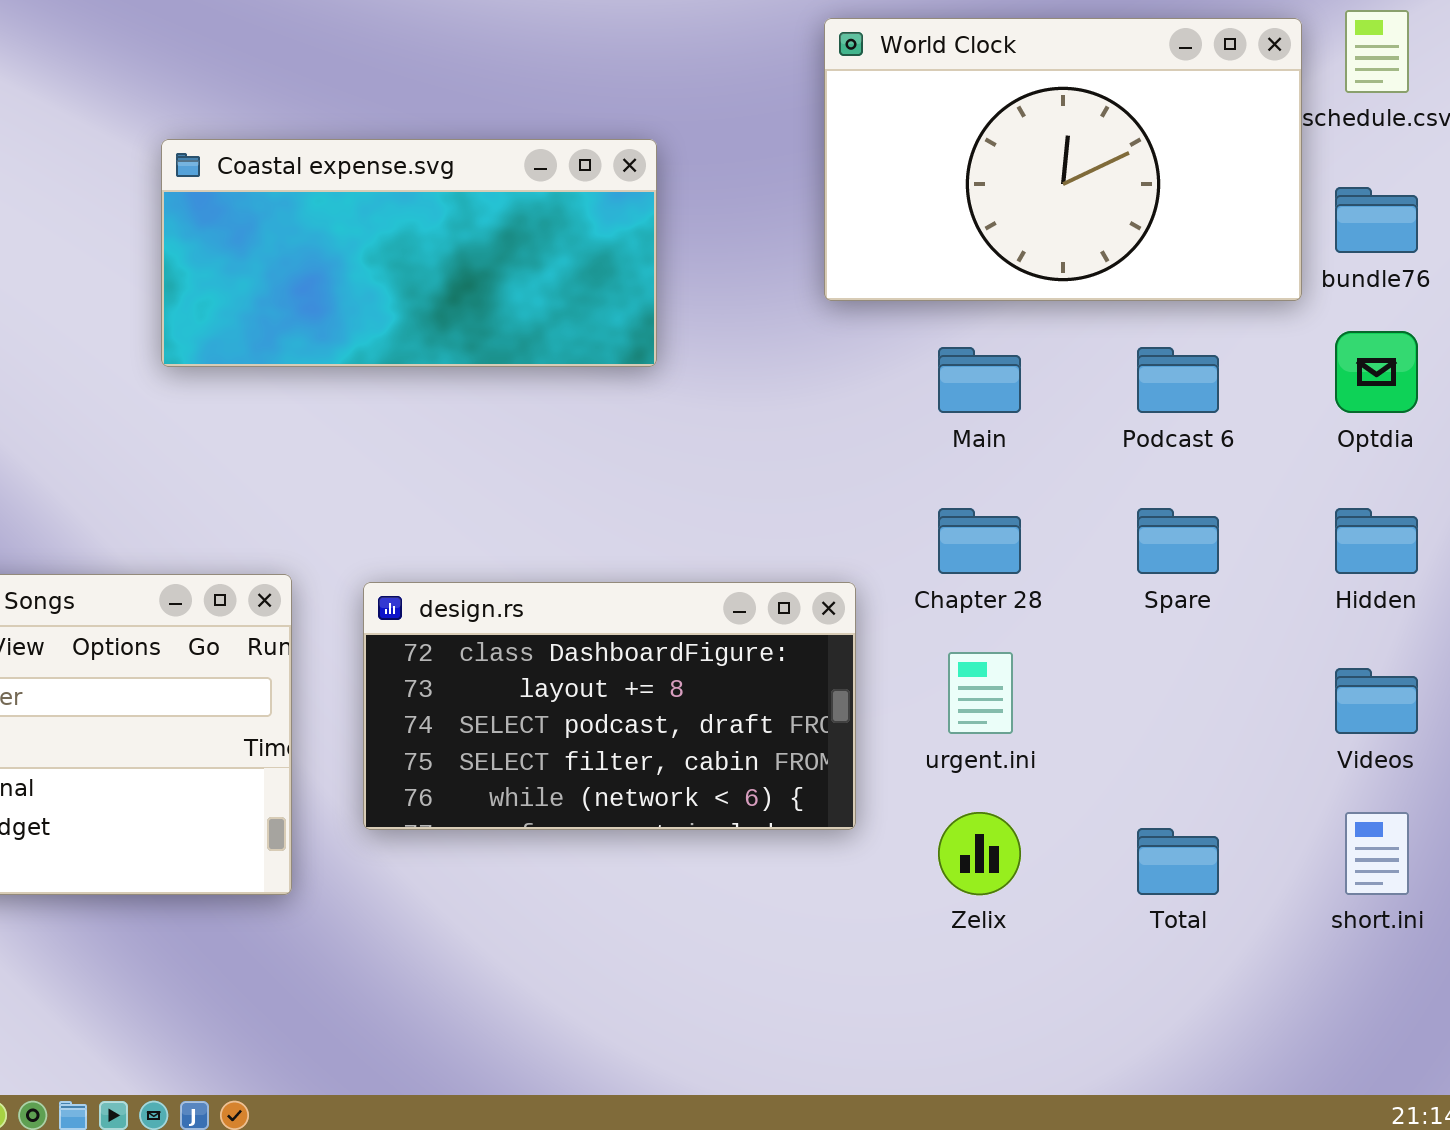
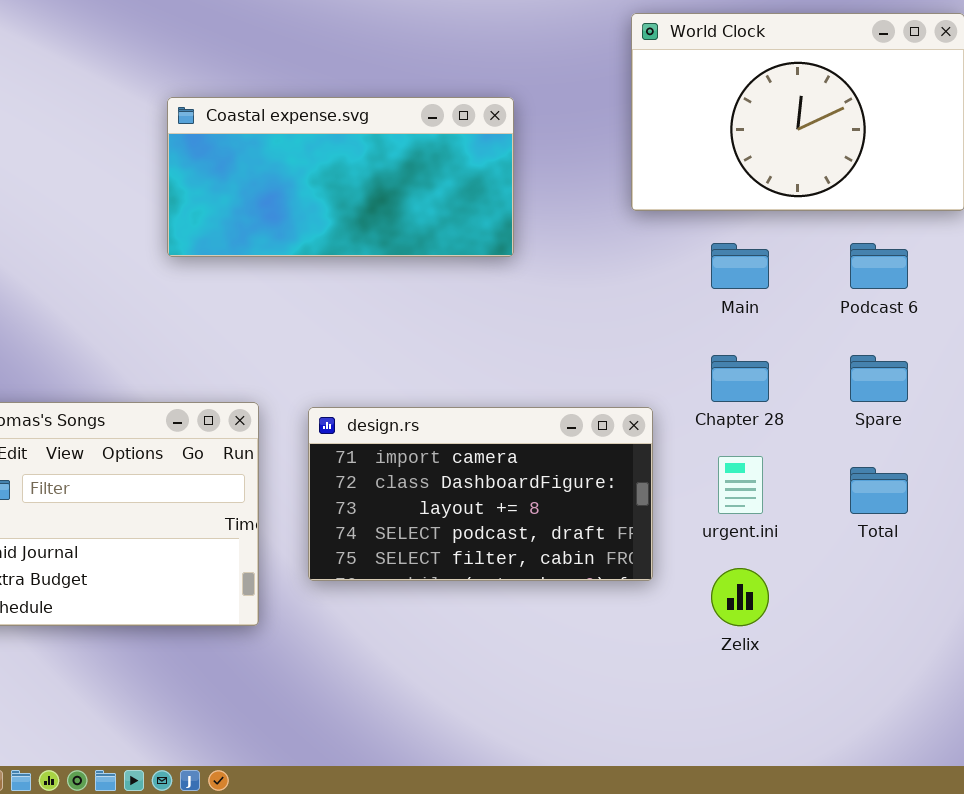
design.rs: [363,582,856,830] -> [308,407,653,581], scrolled up 1 row
Total: [1137,828,1219,895] -> [850,467,908,514], moved

